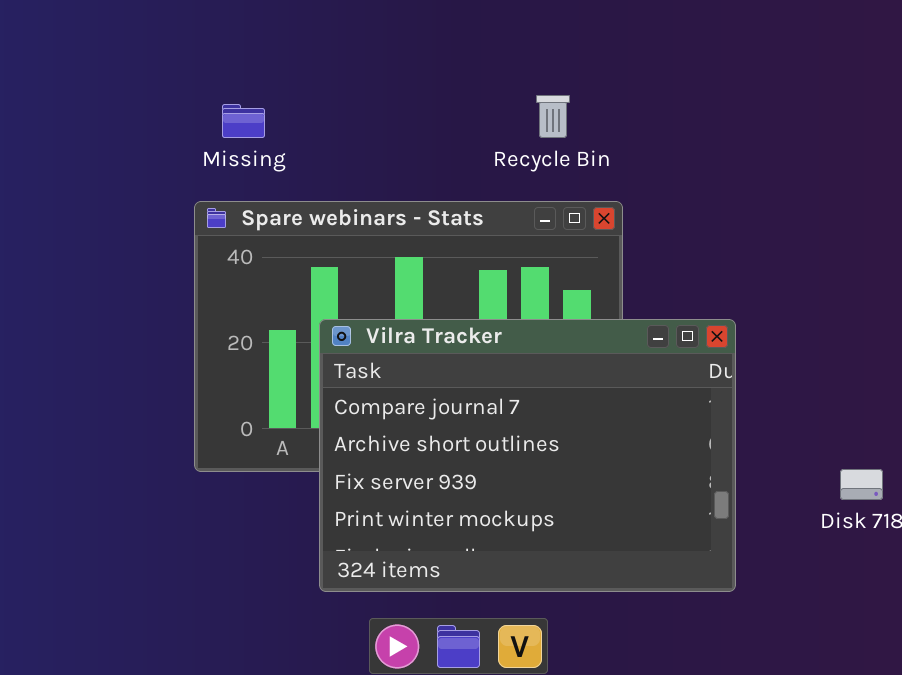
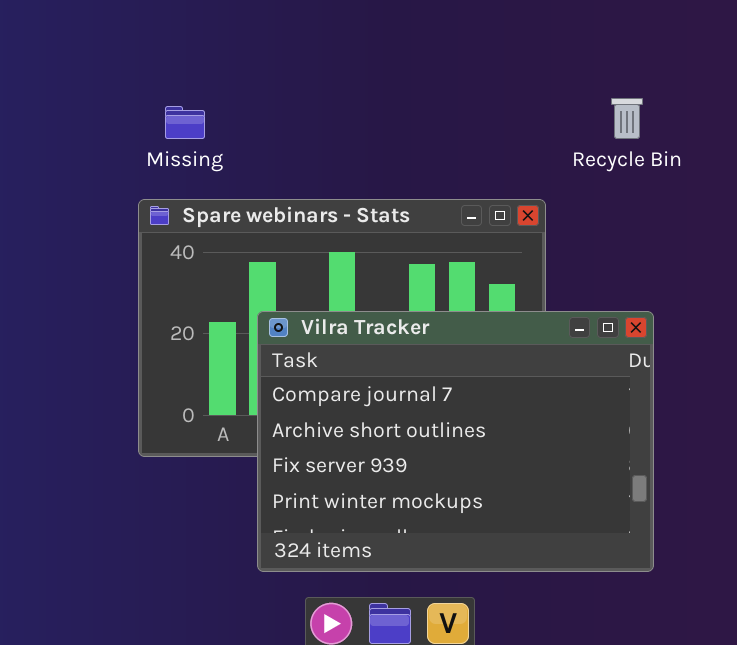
Recycle Bin: [536,95,570,138] -> [611,98,643,139], moved

